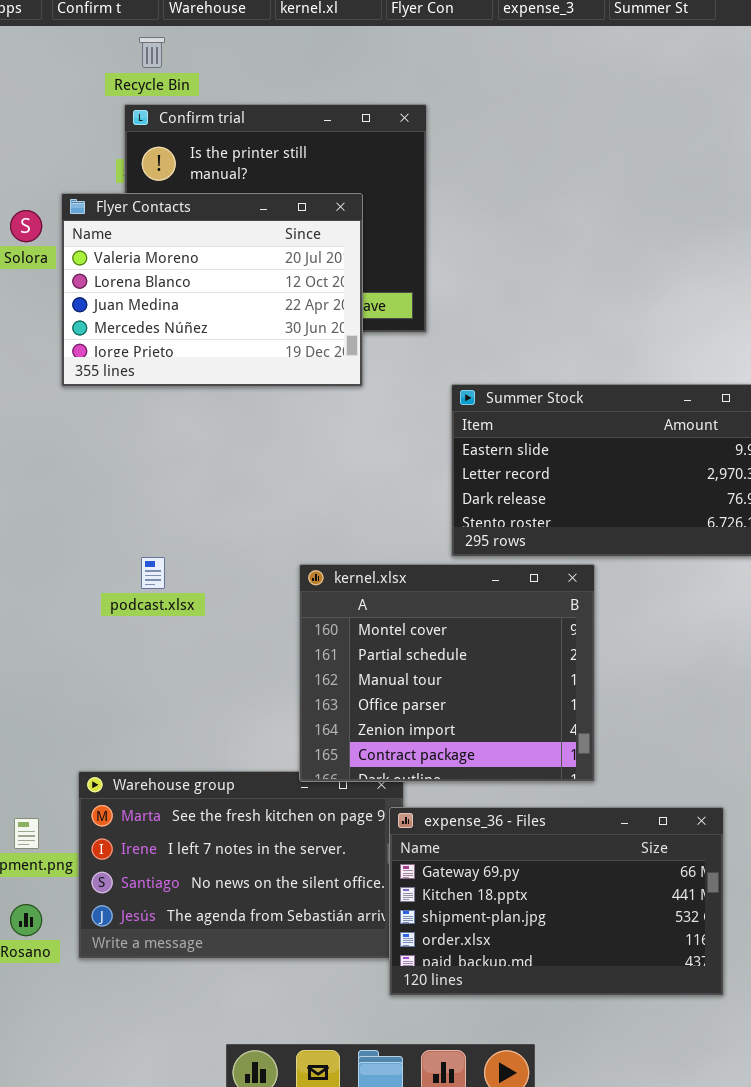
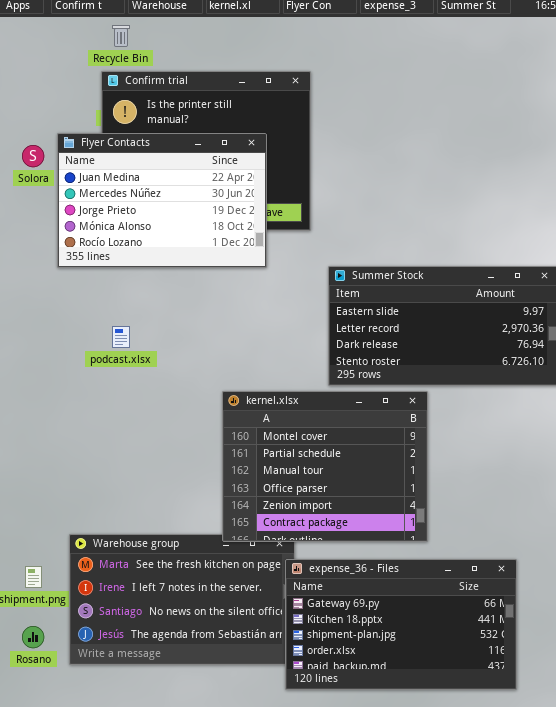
Flyer Contacts: [61,193,363,387] -> [57,133,267,268], scrolled down 2 rows
podcast.xlsx: [141,557,165,589] -> [112,326,130,348], moved

